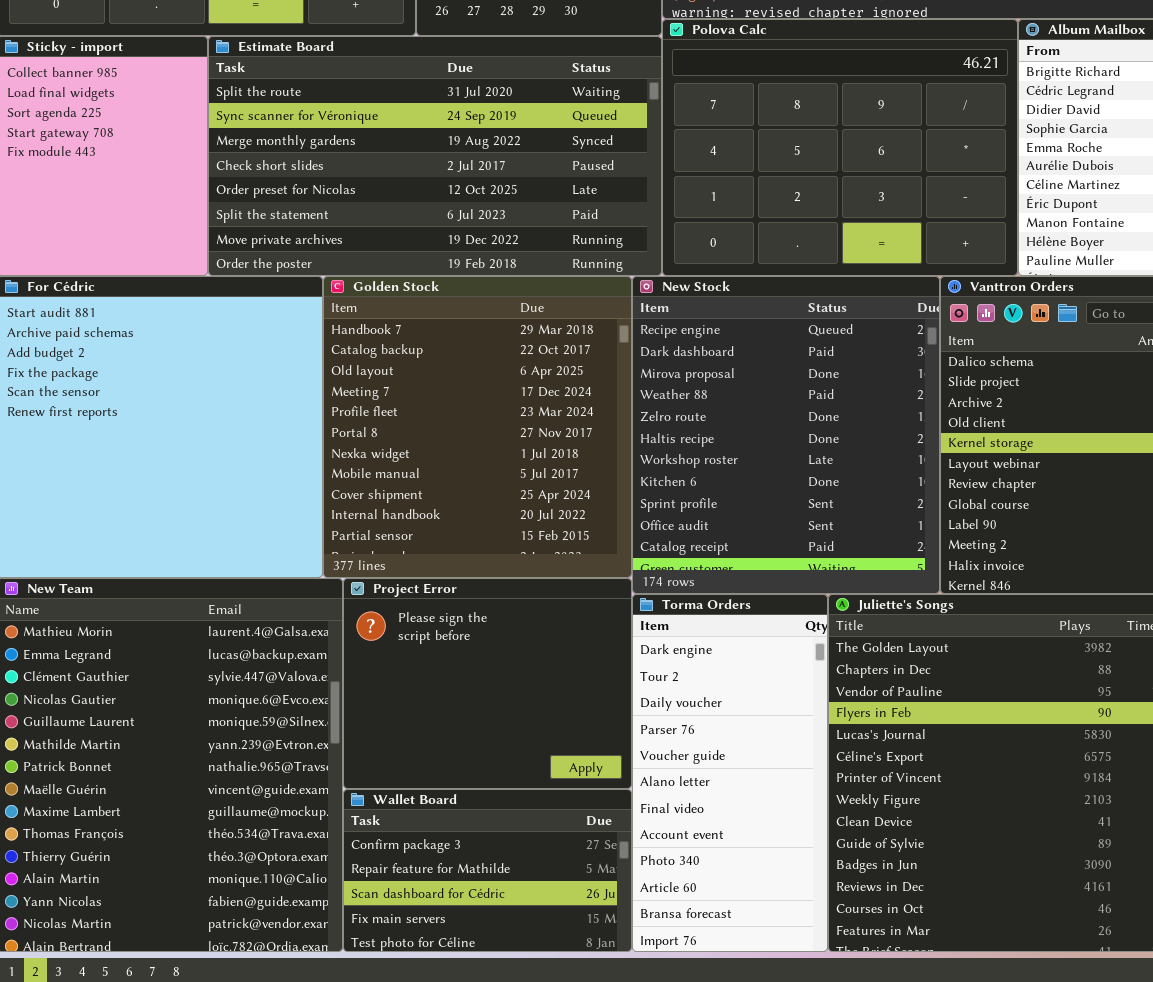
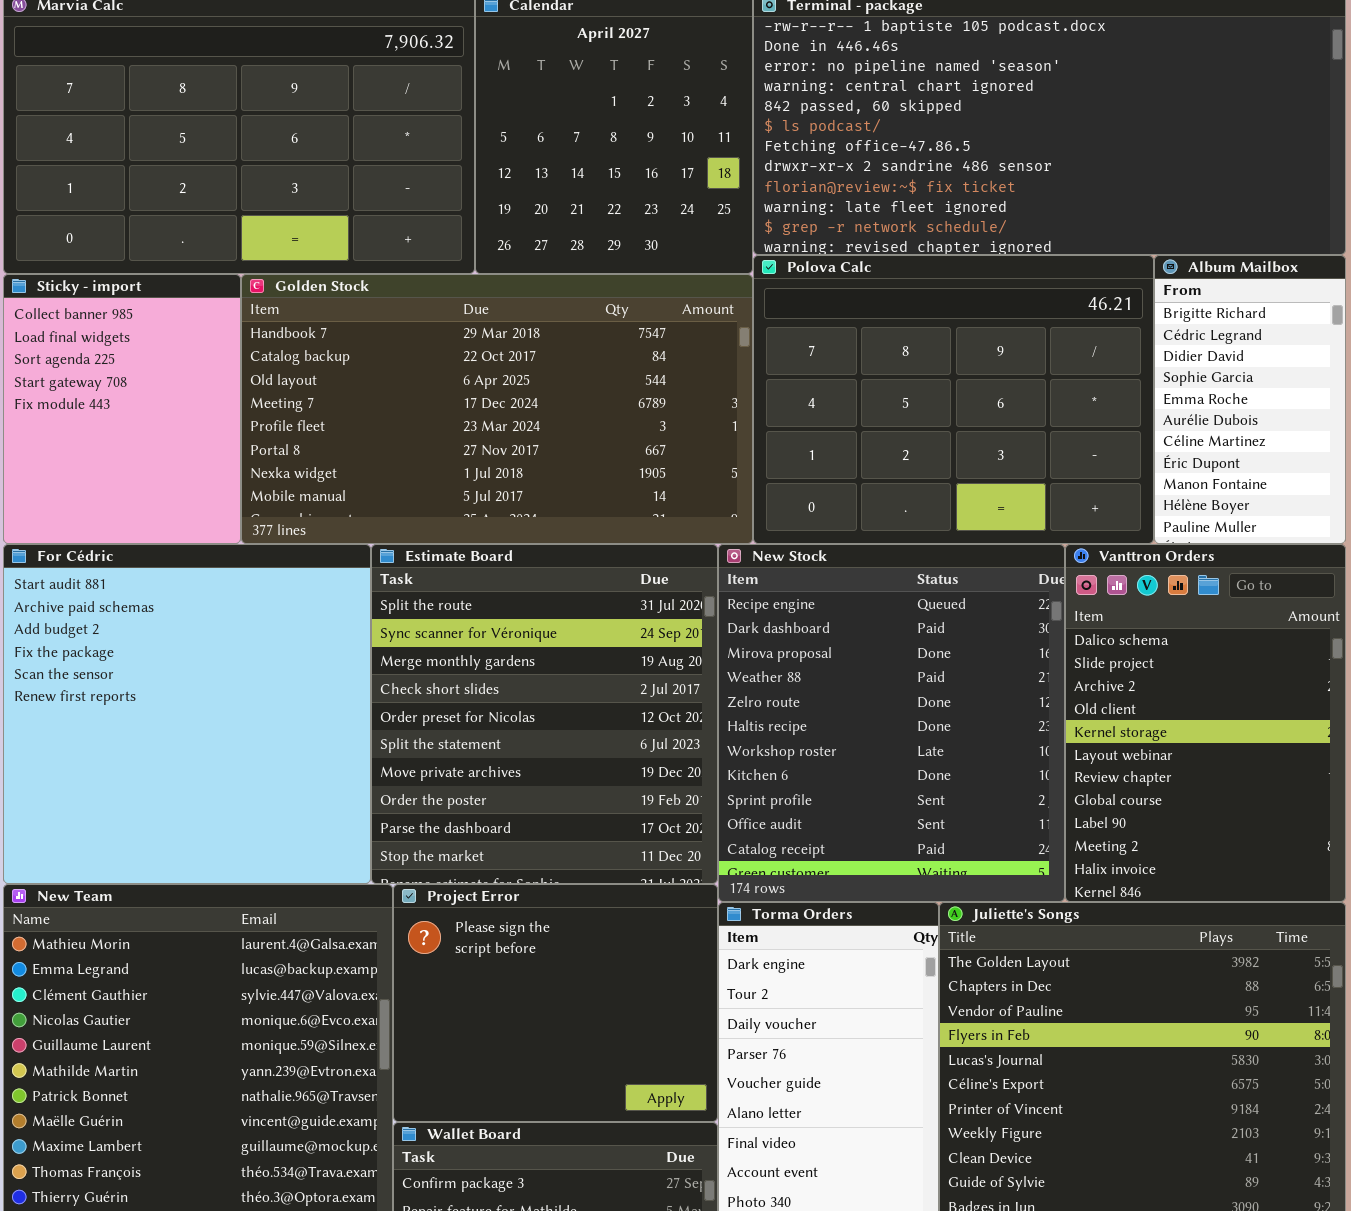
Estimate Board: [208,36,662,276] -> [371,544,718,884], moved, resized
Golden Stock: [323,276,632,578] -> [241,274,753,544], moved, resized

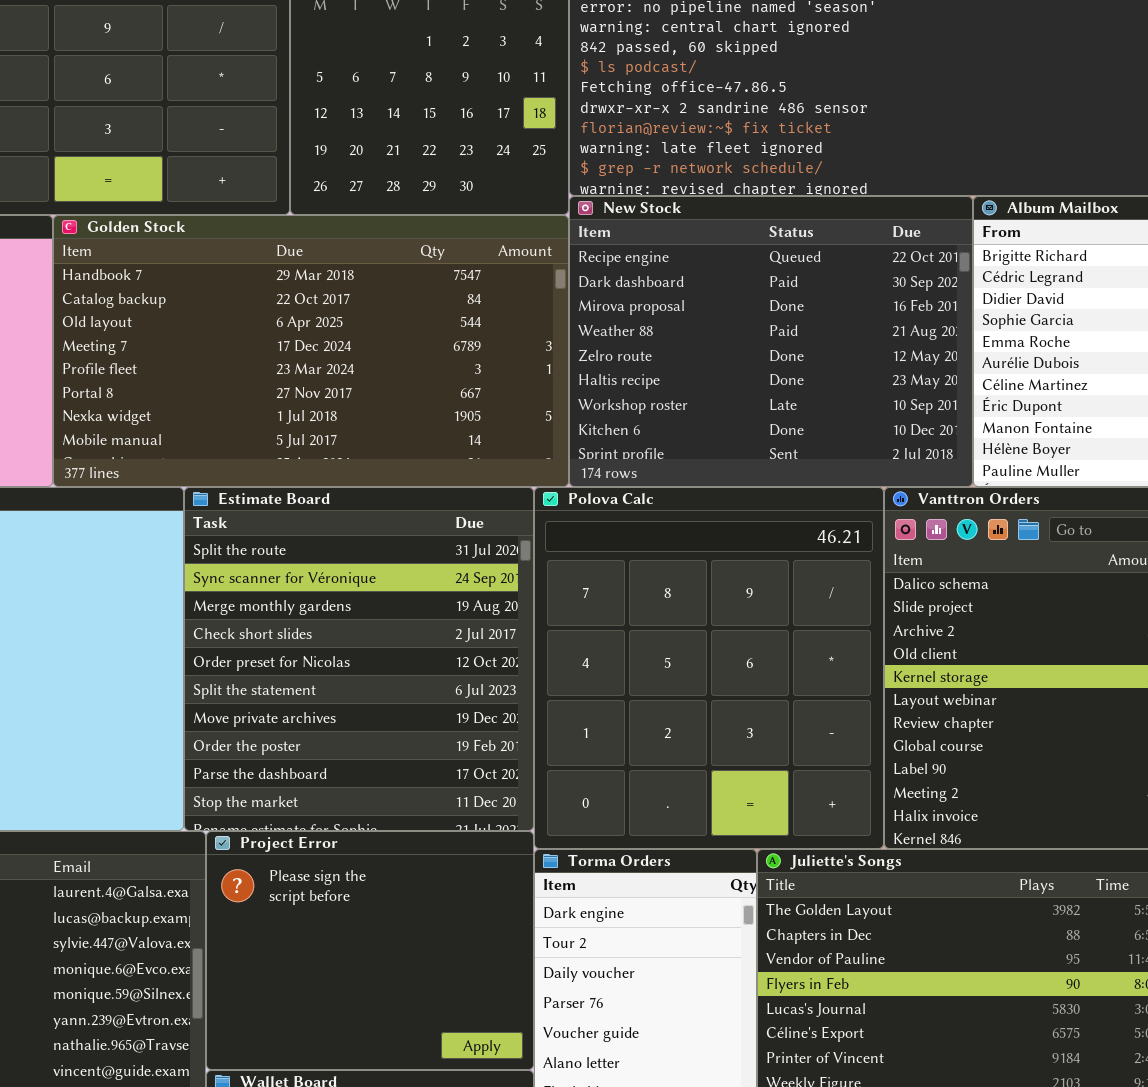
Polova Calc: [753,255,1154,544] -> [534,487,884,849], moved, resized
New Stock: [718,544,1065,902] -> [569,196,973,487], moved, resized

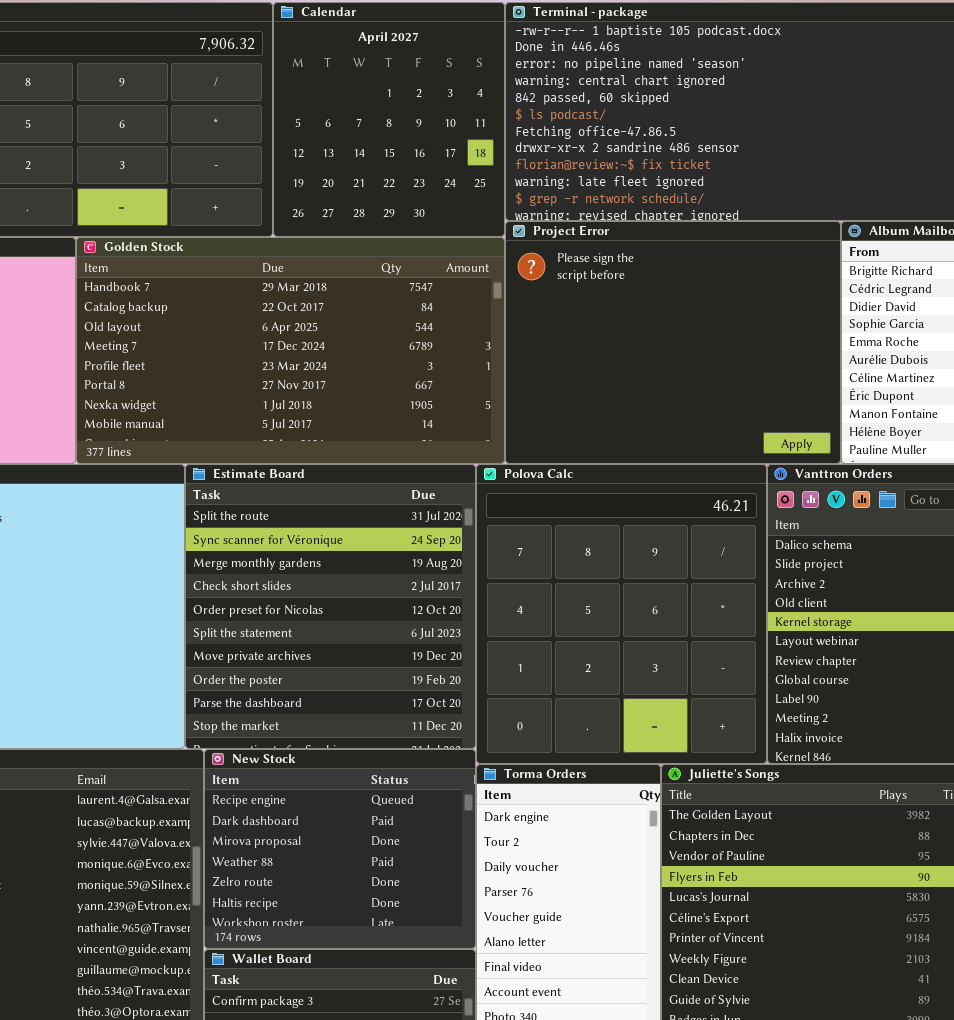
New Stock: [569,196,973,487] -> [204,749,476,949], moved, resized
Project Error: [206,831,534,1070] -> [505,221,841,464], moved, resized

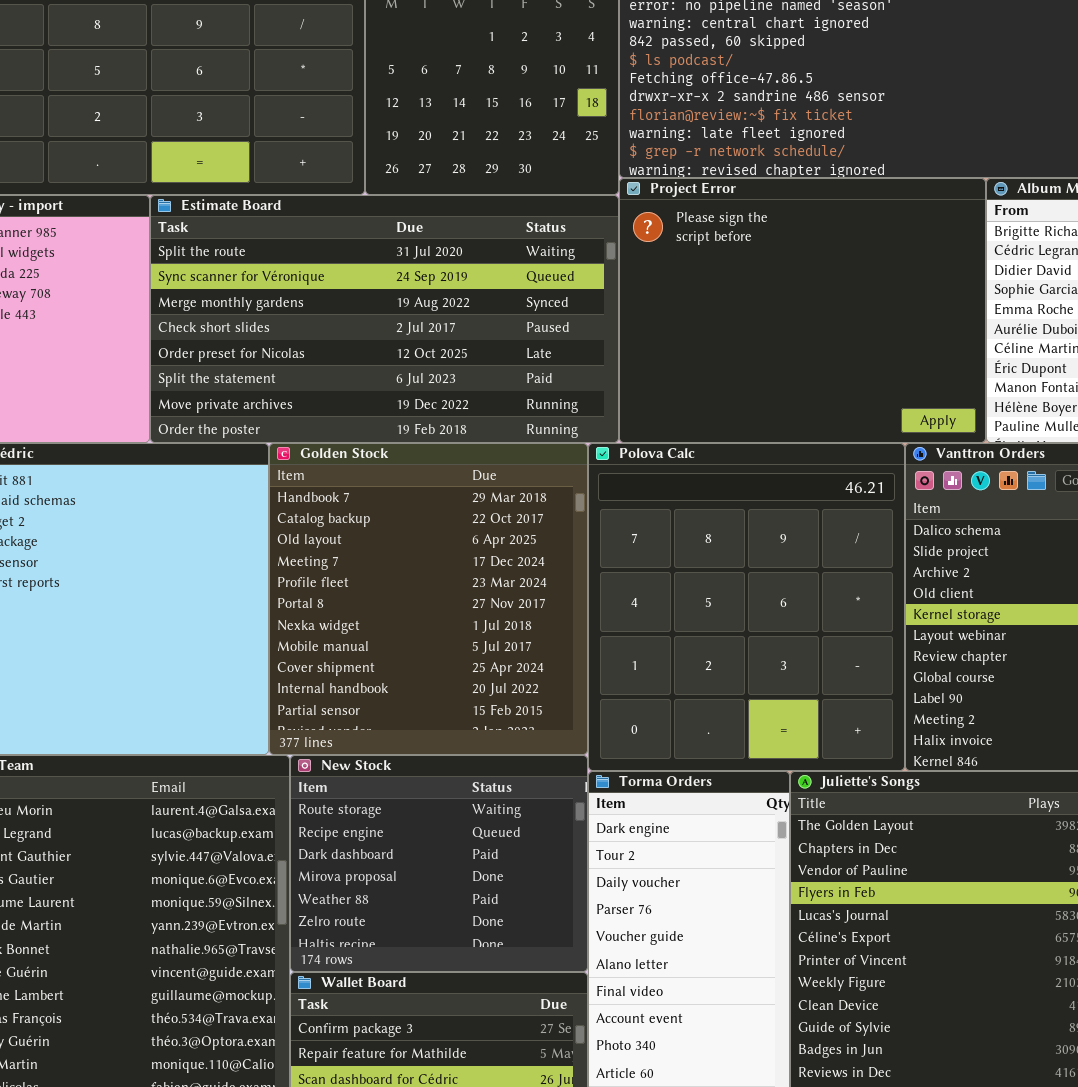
Golden Stock: [76,237,505,464] -> [269,443,588,755], moved, resized
Estimate Board: [185,464,476,749] -> [150,195,619,443], moved, resized
New Stock: [204,749,476,949] -> [290,755,588,972], scrolled up 1 row

